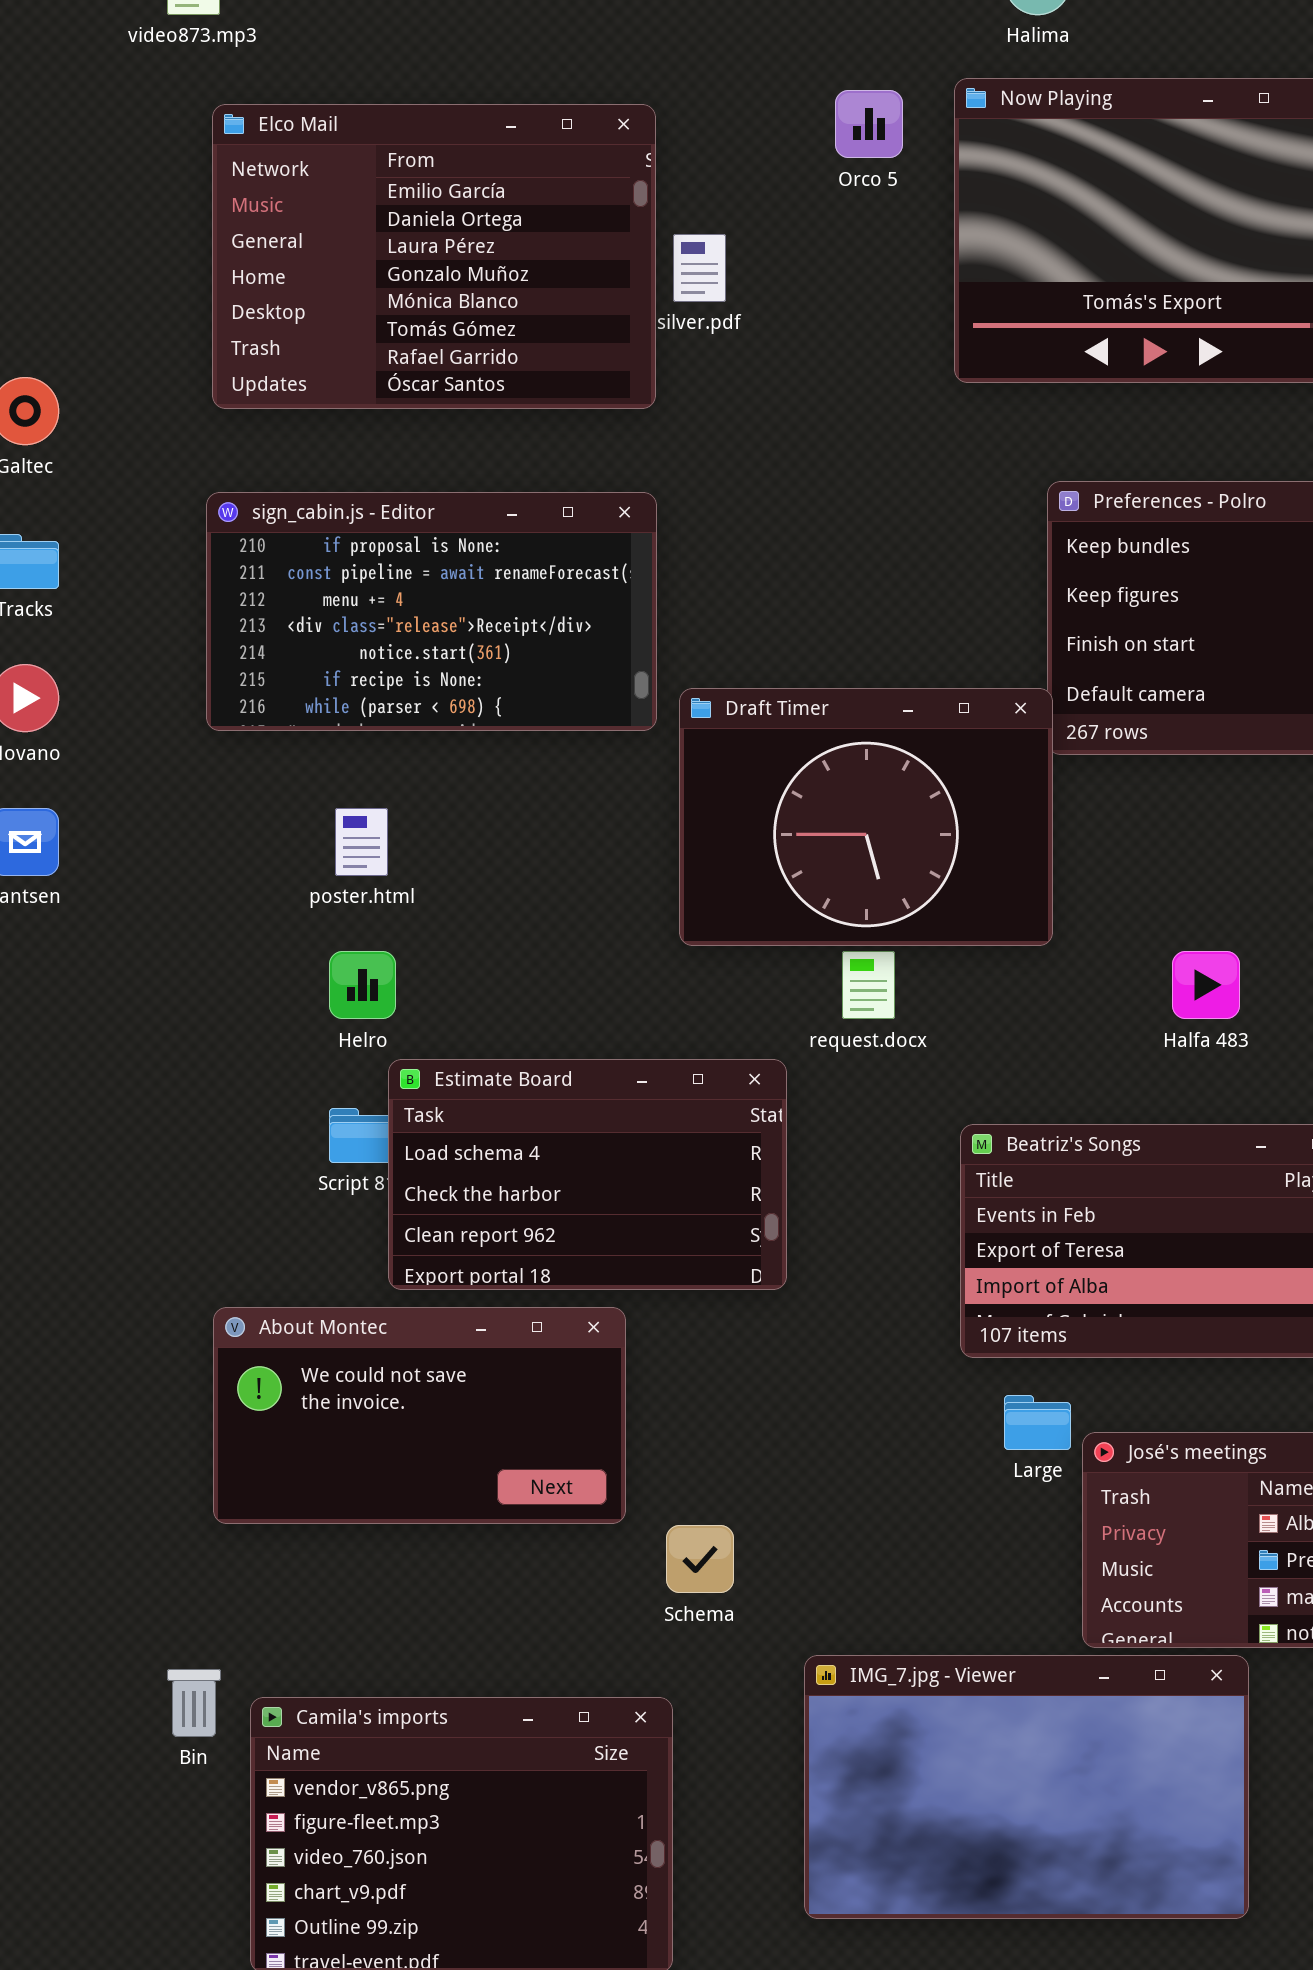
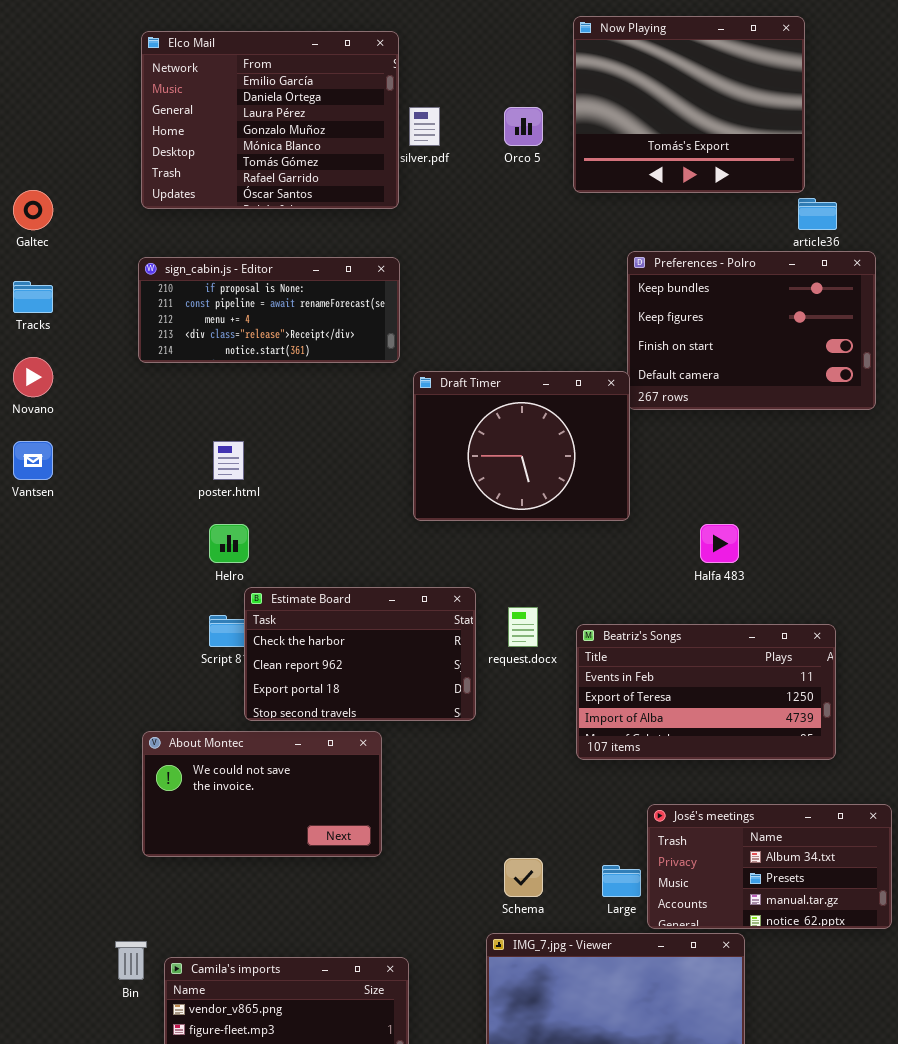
Orco 5: [835,90,903,158] -> [504,107,543,146], moved
sign_cabin.js - Editor: [206,492,657,731] -> [138,257,400,363], resized
request.docx: [842,951,895,1019] -> [508,607,538,647], moved
Estimate Board: [388,1059,787,1290] -> [244,587,476,721], scrolled down 1 row
Large: [1004,1395,1071,1450] -> [602,865,641,897], moved
Schema: [666,1525,734,1593] -> [504,858,543,897], moved

